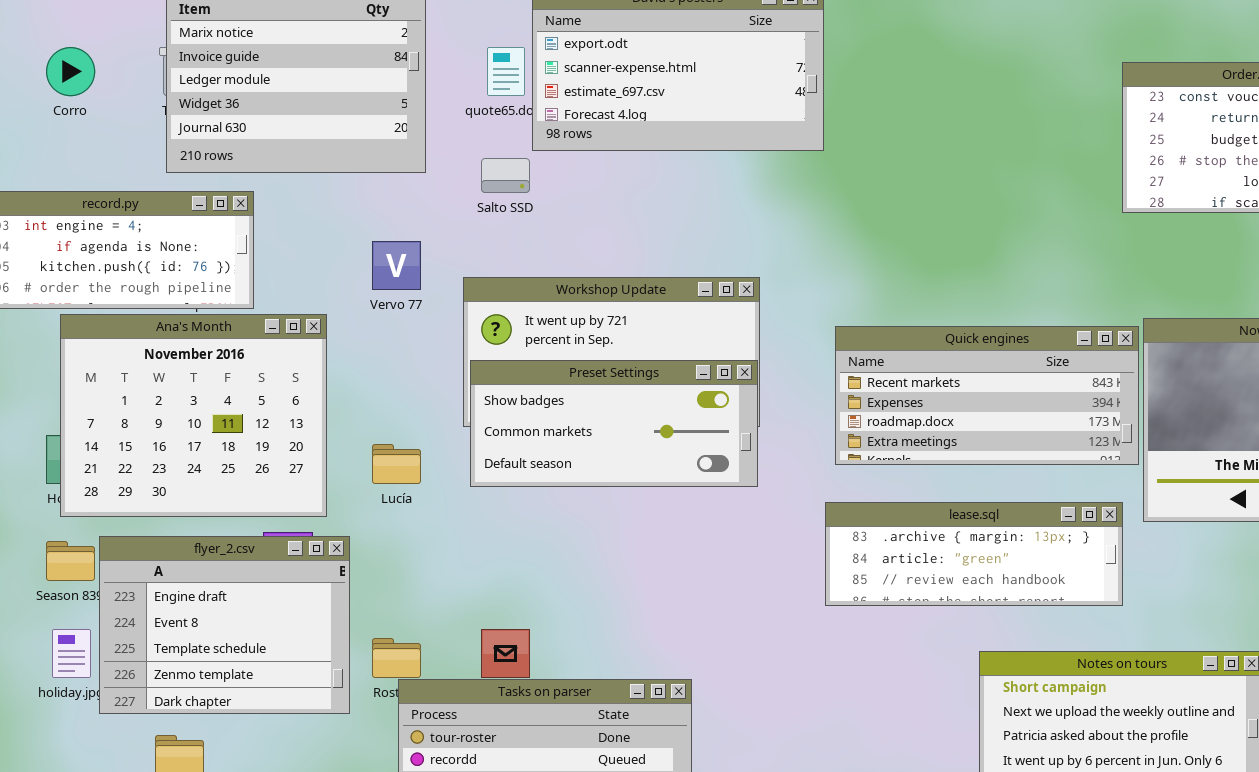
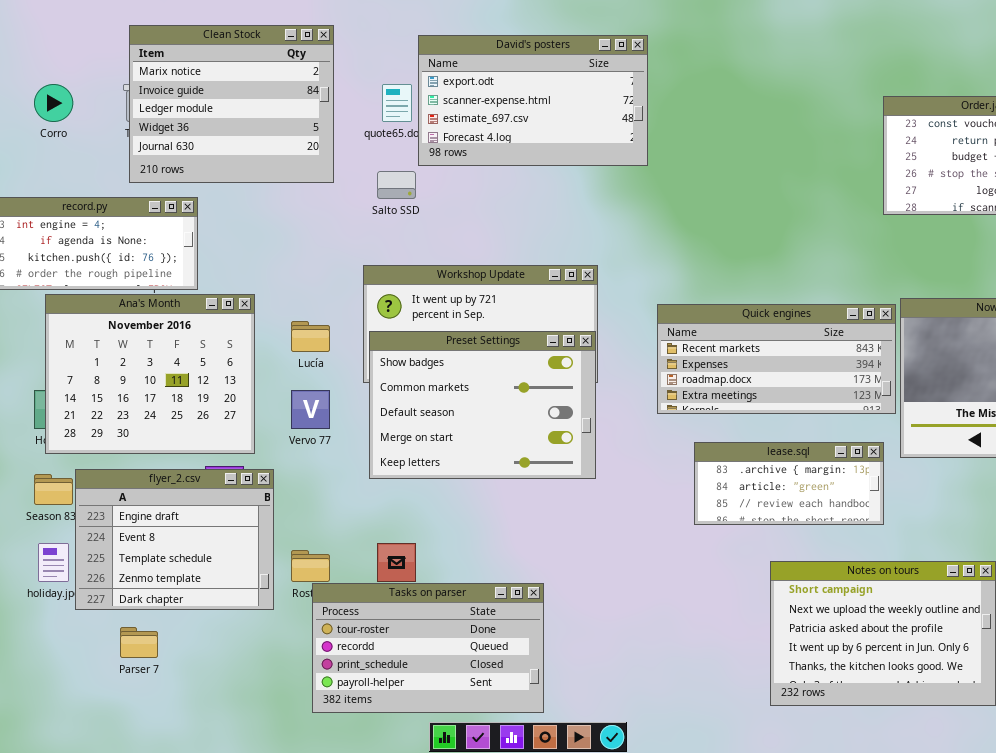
Vervo 77: [372,241,421,290] -> [291,390,330,429], moved
Preset Settings: [470,360,758,487] -> [369,331,596,479], resized
Lucía: [372,444,421,484] -> [291,321,330,352], moved
lease.sql: [825,502,1123,606] -> [694,442,884,525], resized

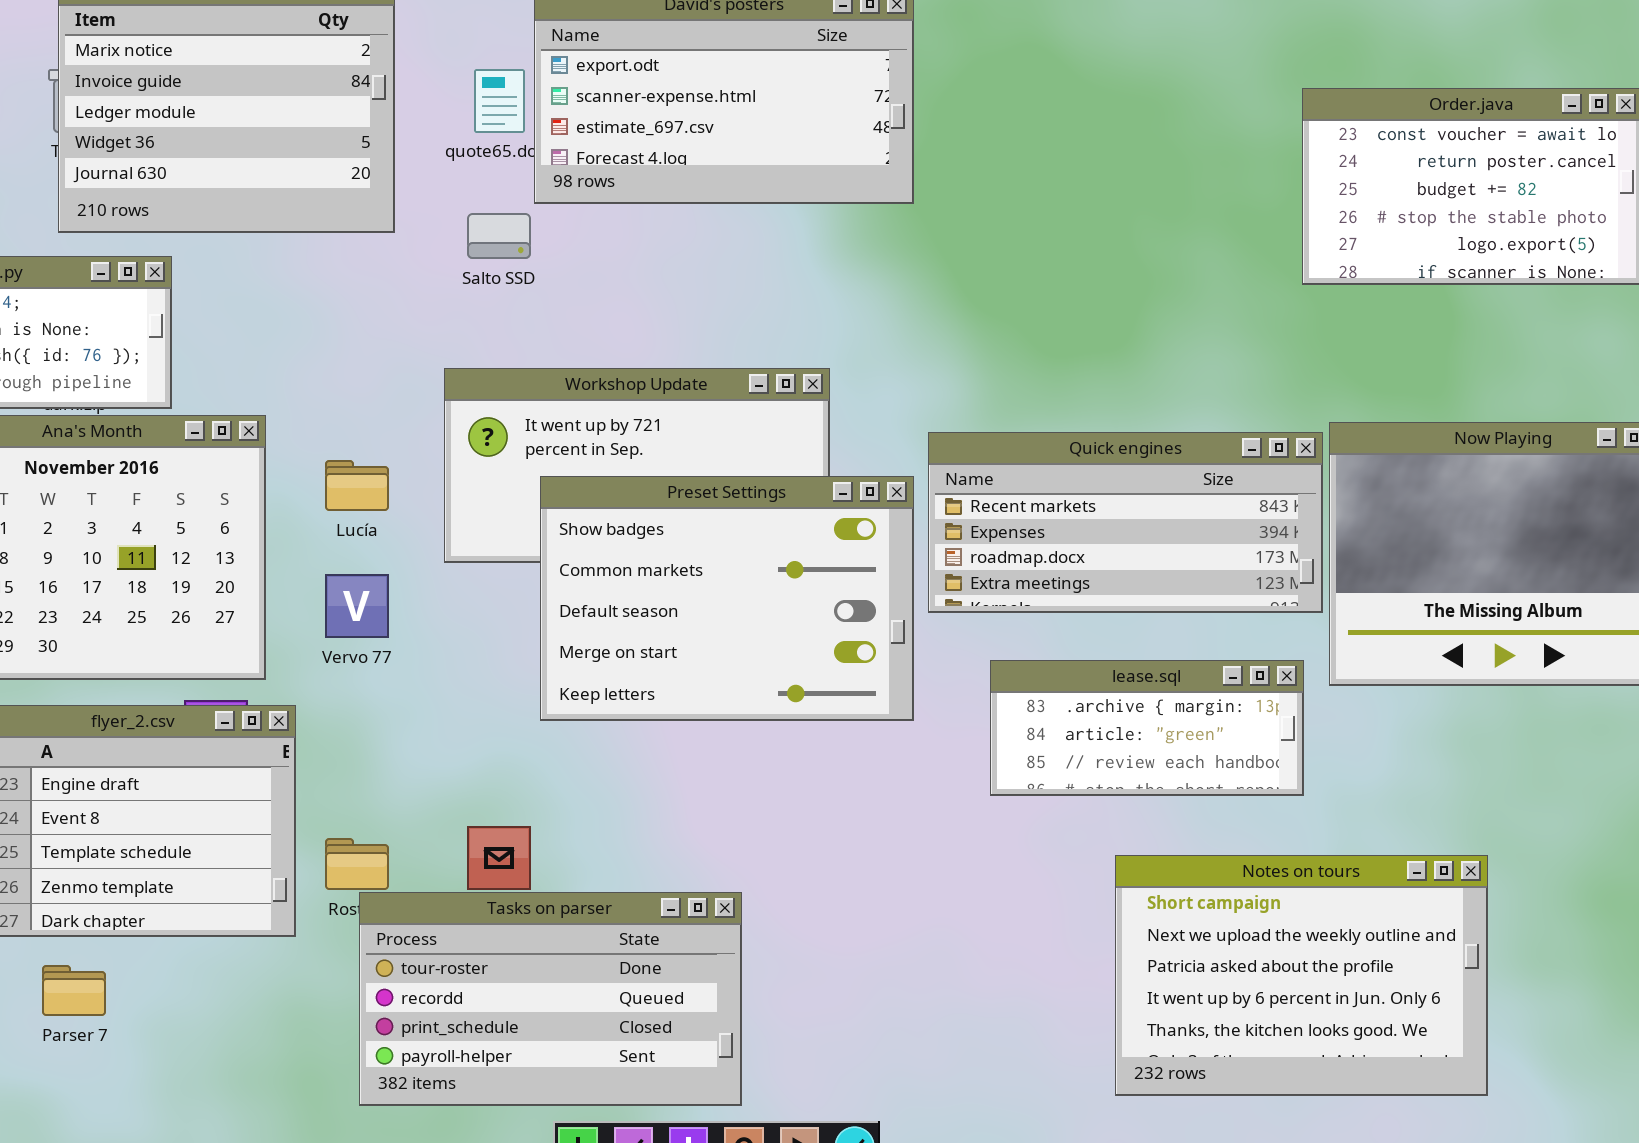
Preset Settings: [369,331,596,479] -> [540,476,914,721], moved

